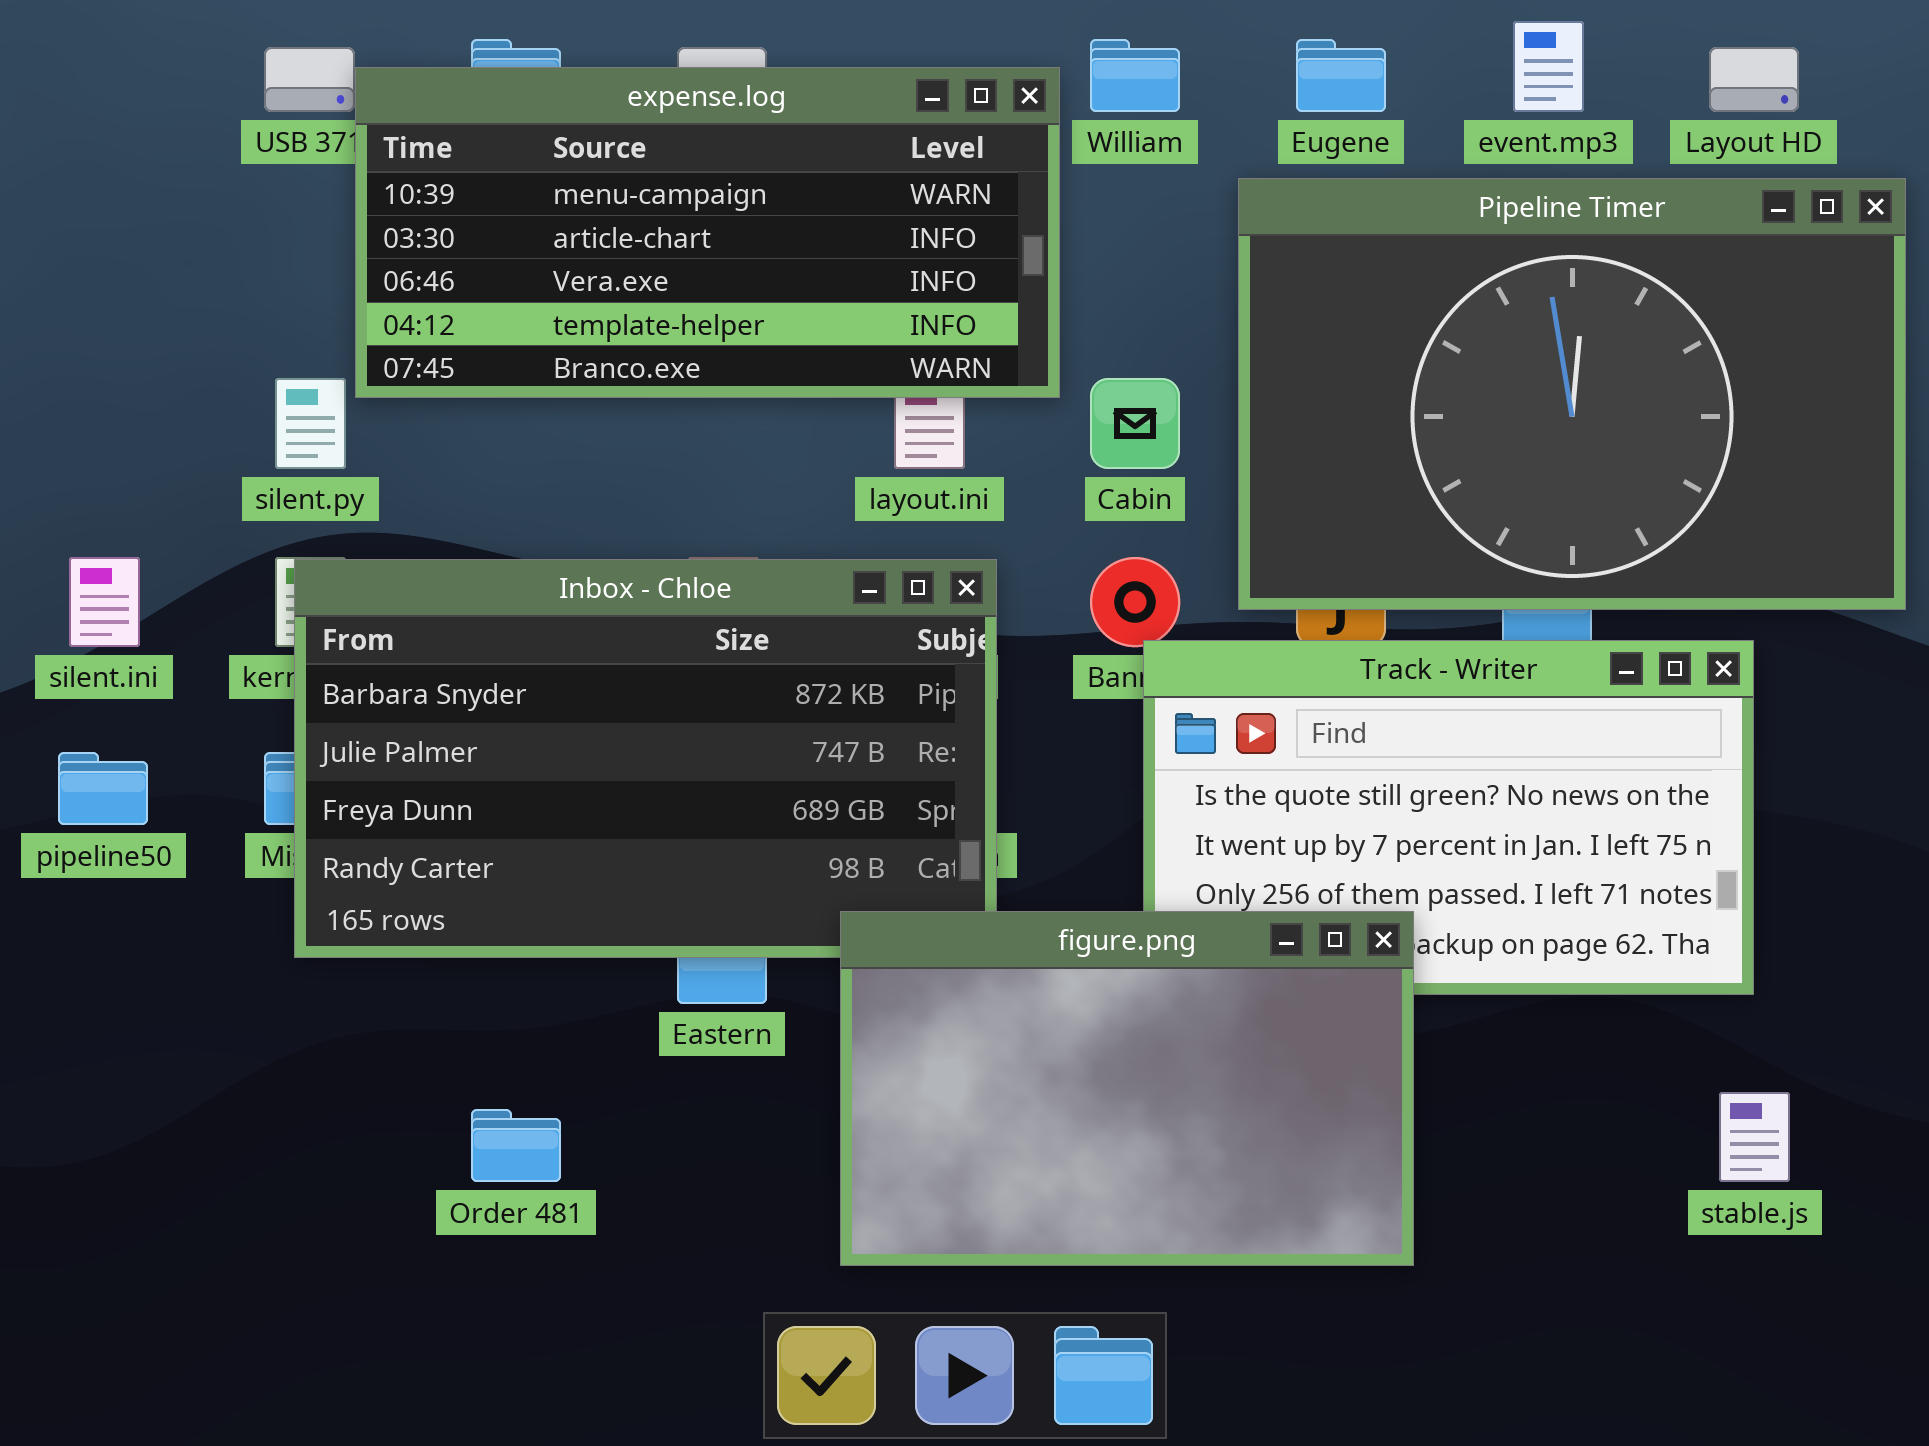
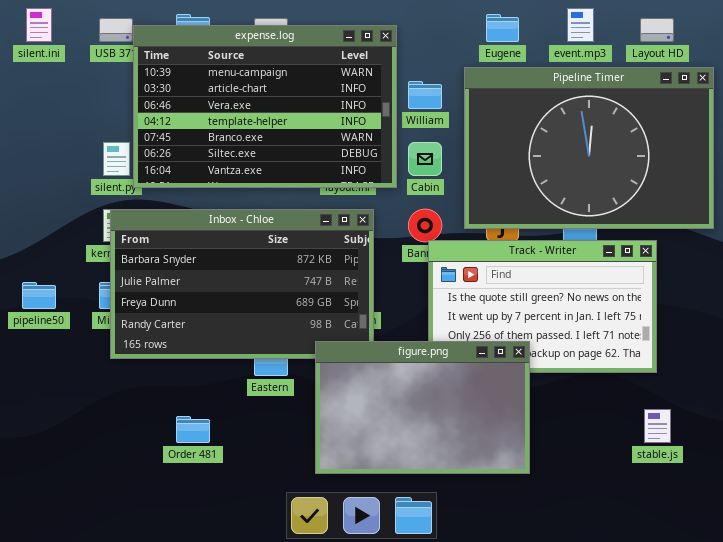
William: [1090,39,1180,112] -> [408,81,442,109], moved
expense.log: [355,67,1060,398] -> [133,25,397,188], resized
silent.ini: [69,557,140,647] -> [26,8,52,42], moved

